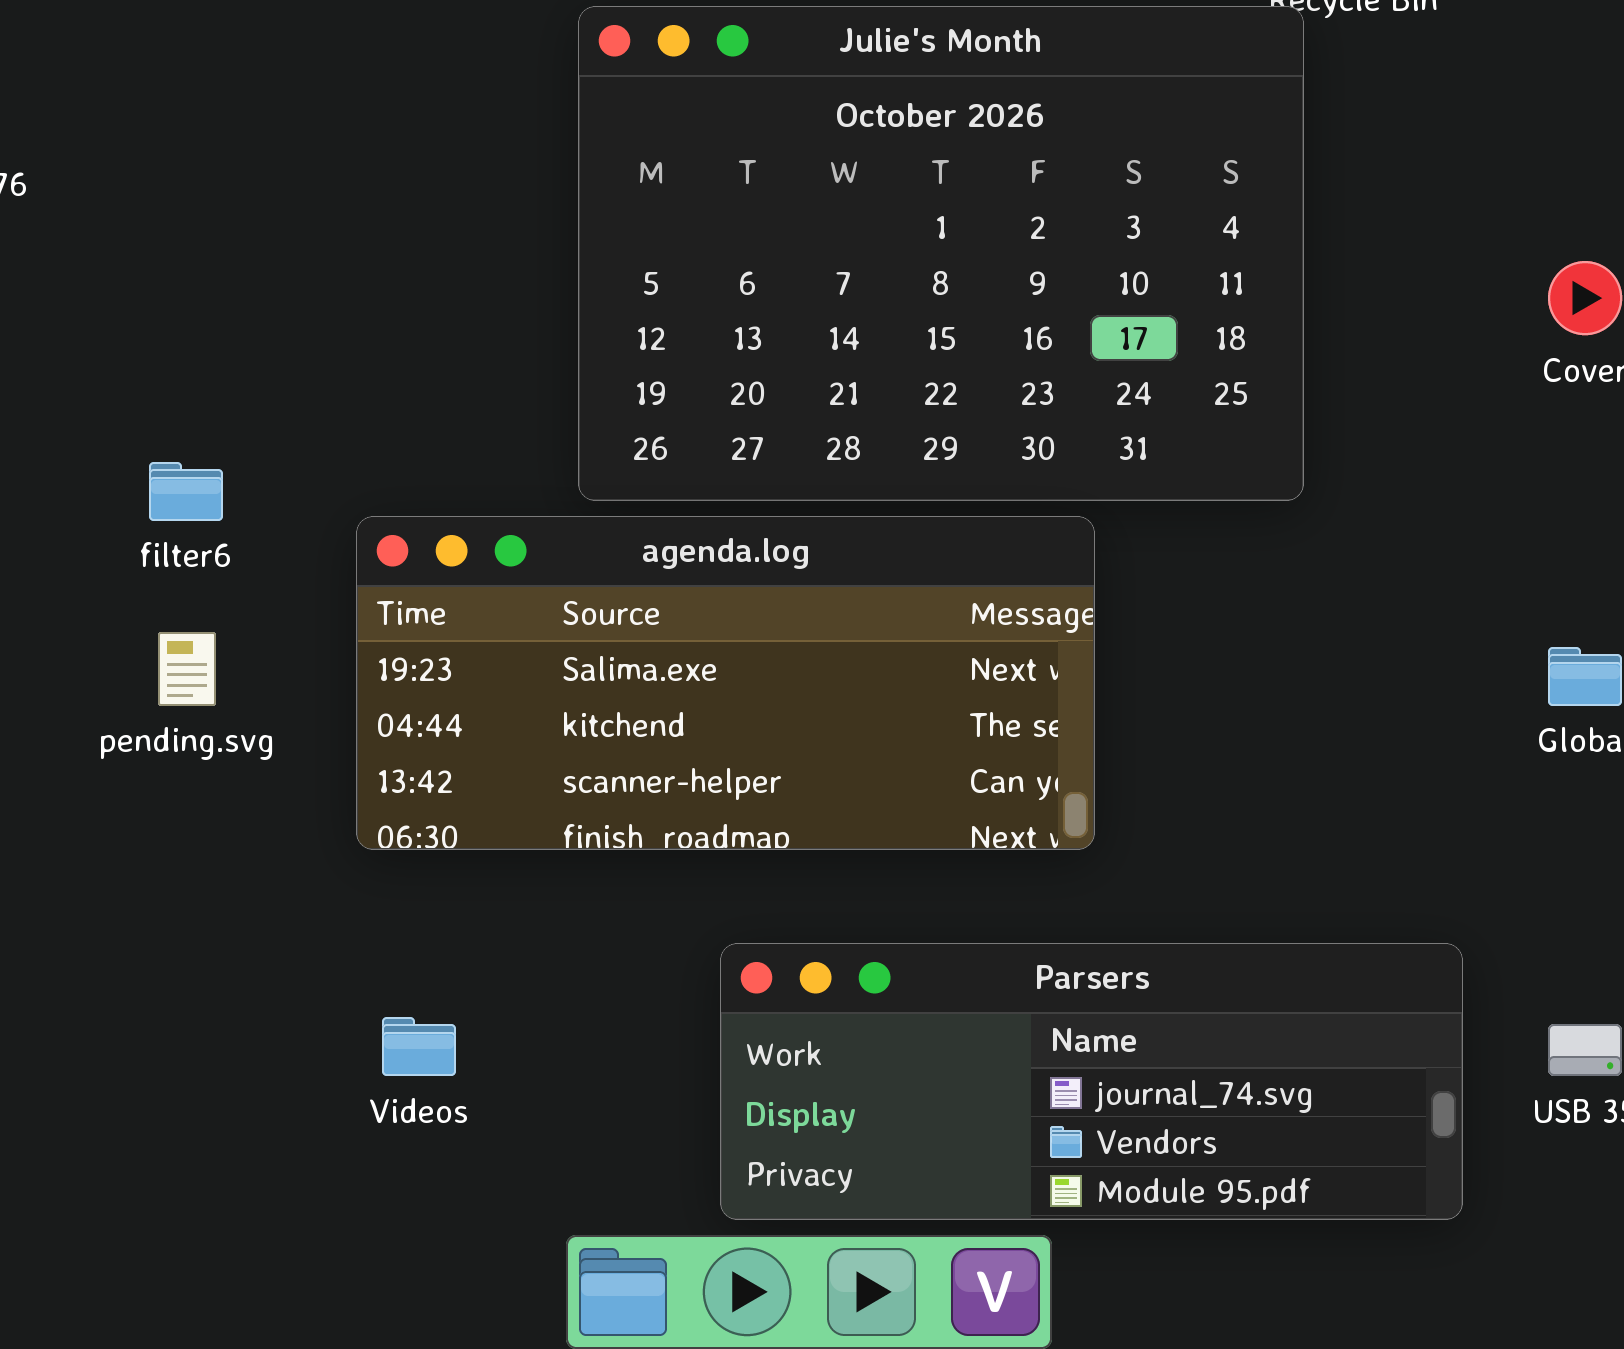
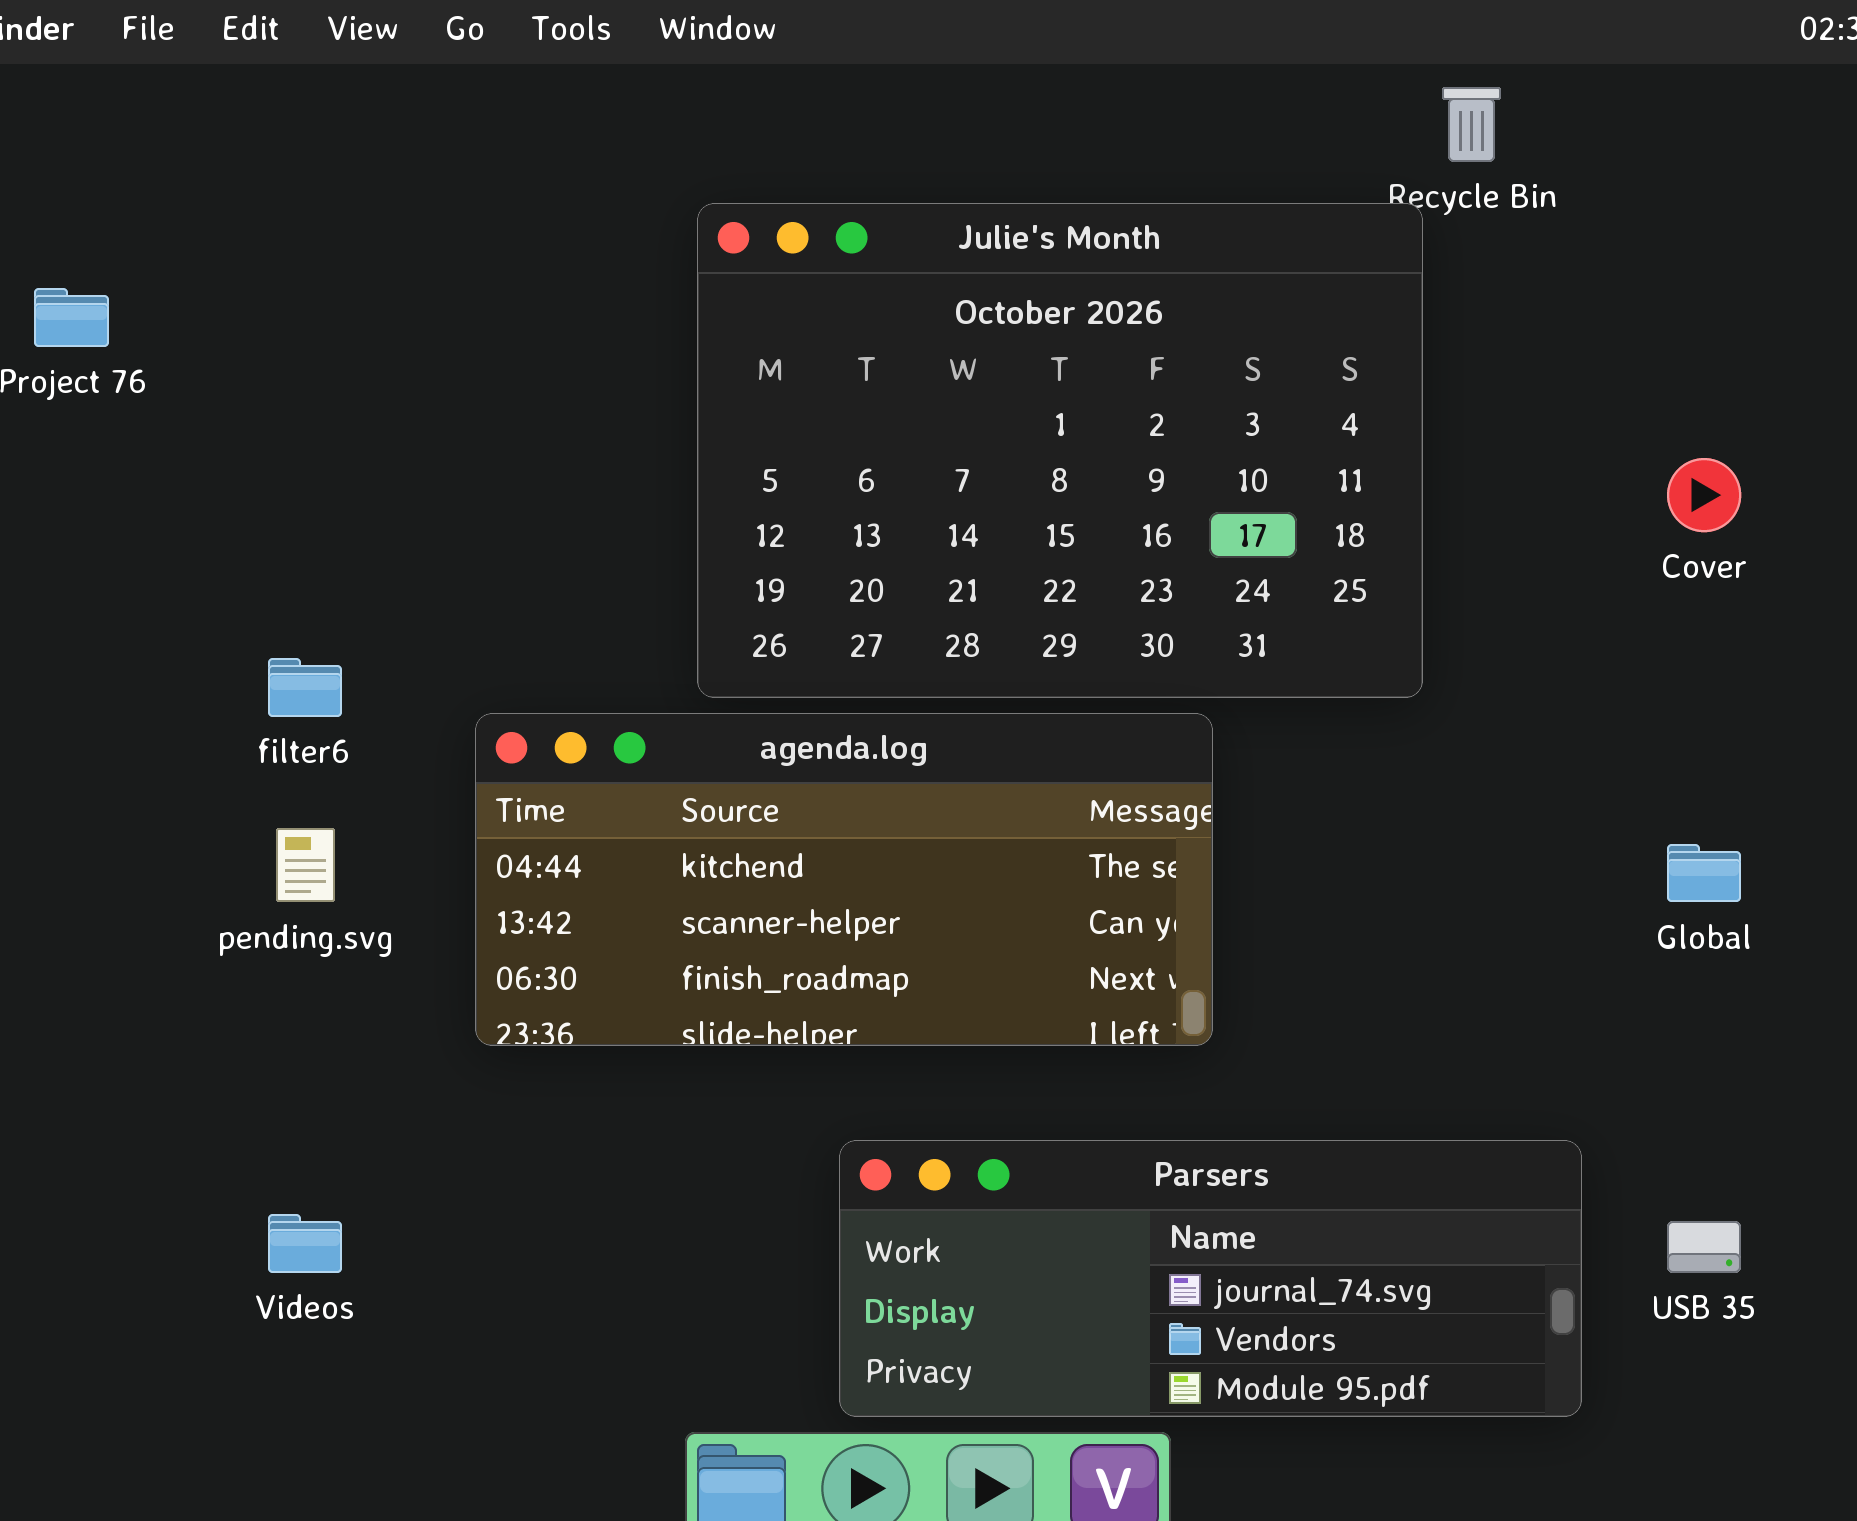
agenda.log: [356,516,1095,850] -> [475,713,1213,1046], scrolled down 1 row
Videos: [382,1017,456,1076] -> [268,1214,342,1273], moved

